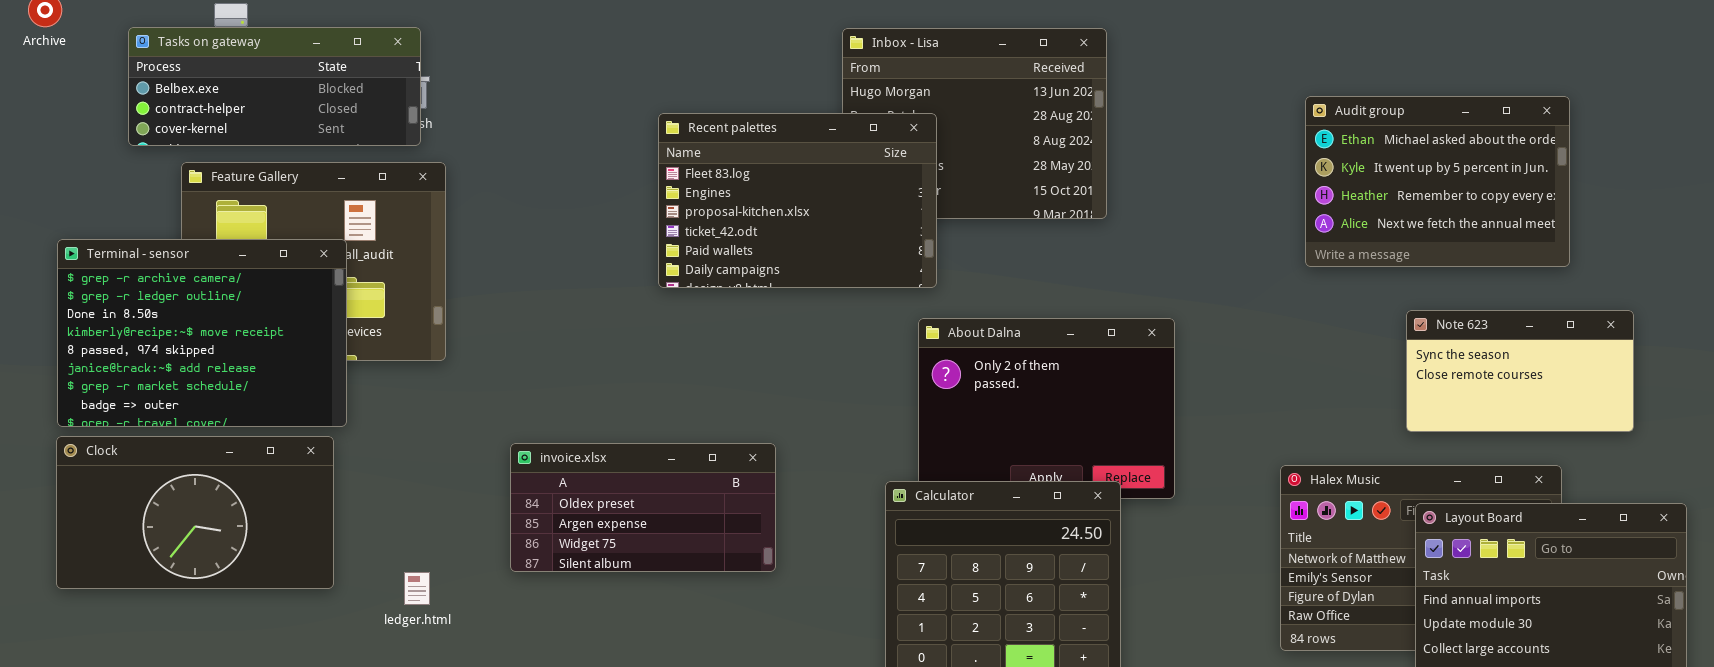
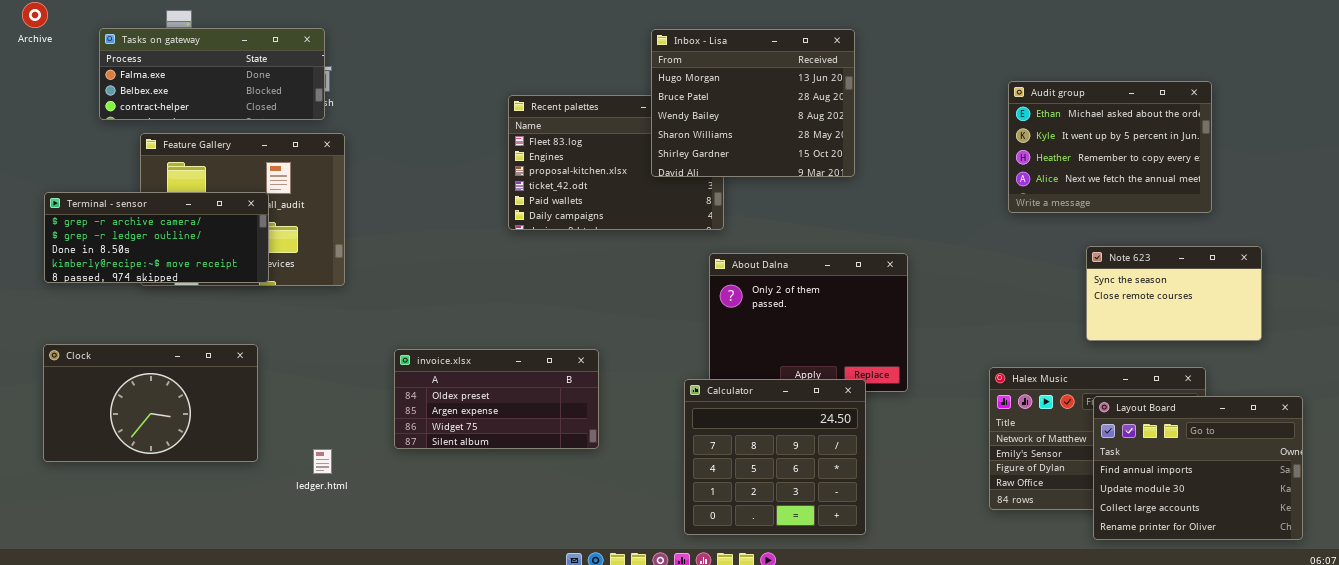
Tasks on gateway: [128,27,421,146] -> [99,28,325,120], scrolled up 1 row
Inbox - Lisa: [842,28,1107,219] -> [651,29,855,177], raised
Terminal - sensor: [57,239,347,427] -> [44,192,269,283], resized

